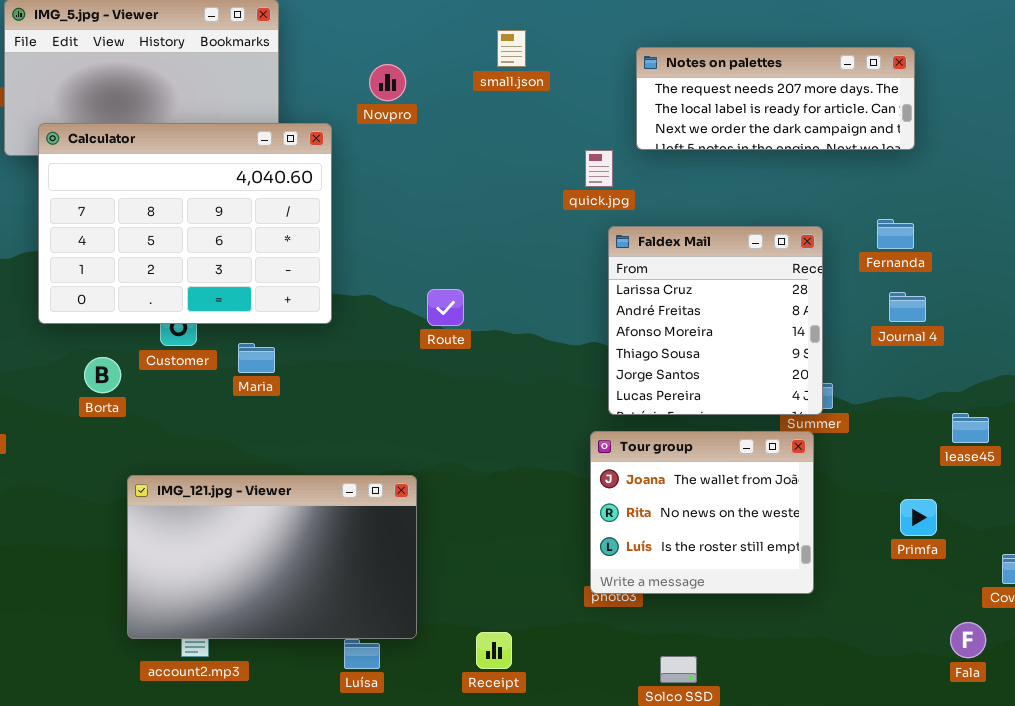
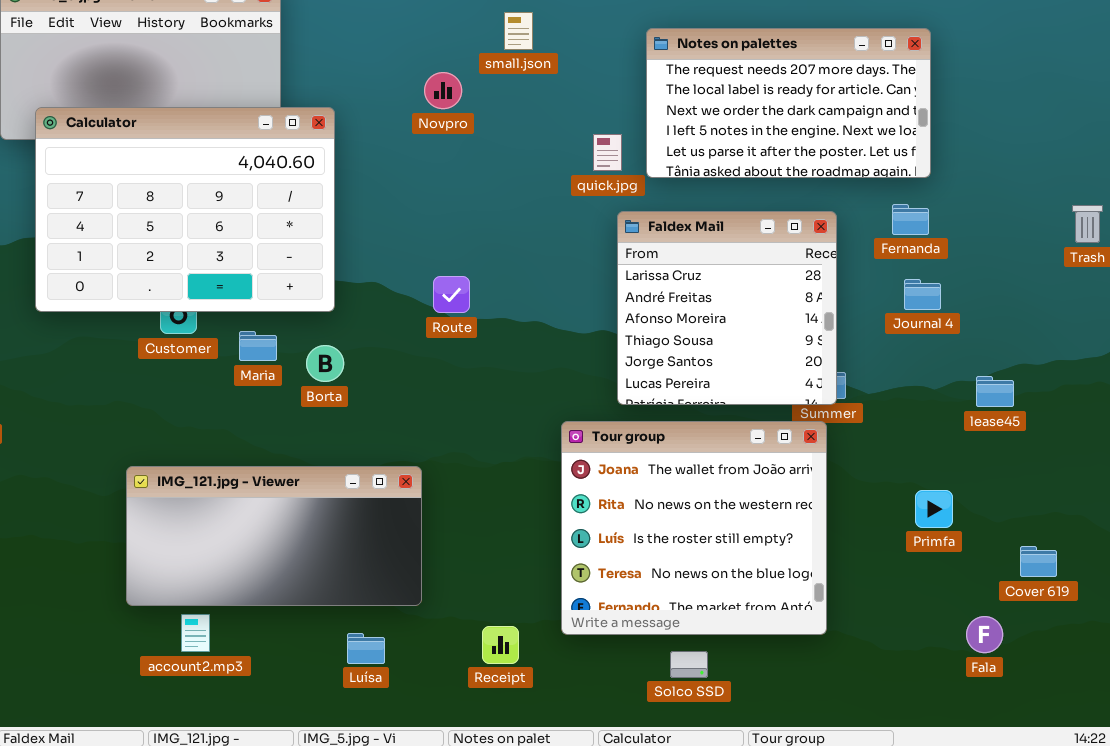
Notes on palettes: [636,47,915,150] -> [646,28,931,178], resized
Novpro: [369,64,406,101] -> [424,72,462,109], moved
Borta: [84,357,121,393] -> [306,345,344,382], moved
lease45: [952,413,989,443] -> [976,376,1014,407], moved
Tour group: [590,431,814,594] -> [561,421,827,635], resized
IMG_121.jpg - Viewer: [127,475,417,639] -> [126,466,422,606], resized

